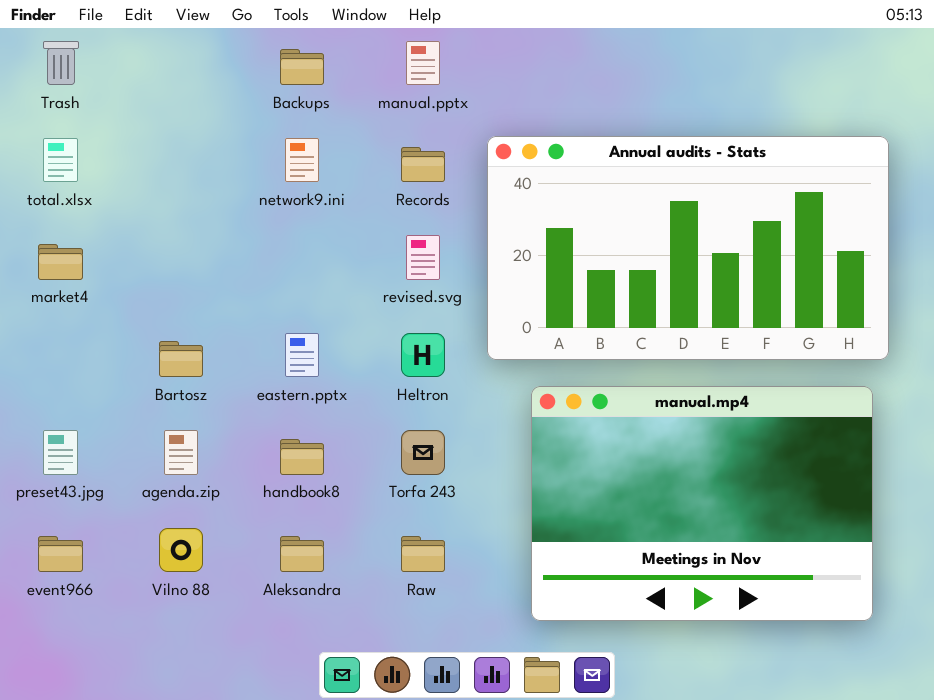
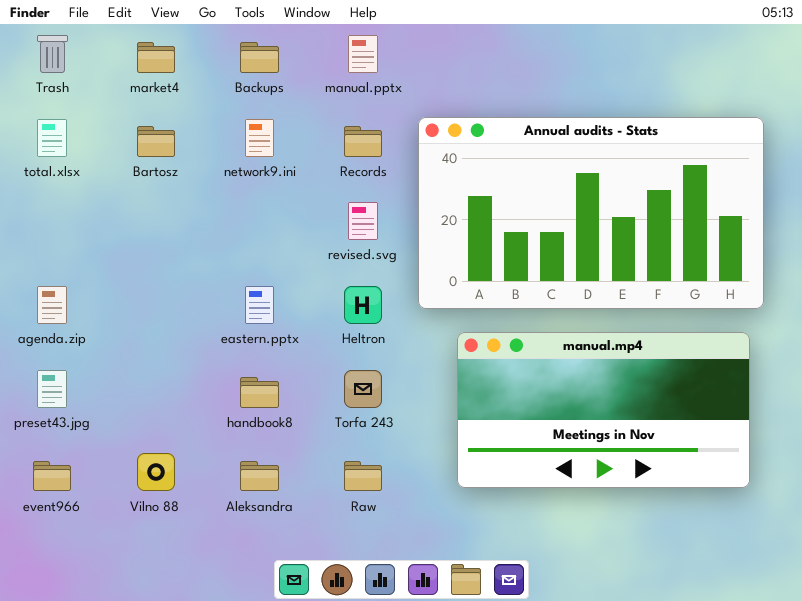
market4: [38,244,83,280] -> [137,42,175,73], moved
Bartosz: [159,341,203,377] -> [137,126,175,157], moved
manual.mp4: [531,386,873,621] -> [457,332,750,488], resized
agenda.zip: [164,430,198,475] -> [37,286,67,324], moved

